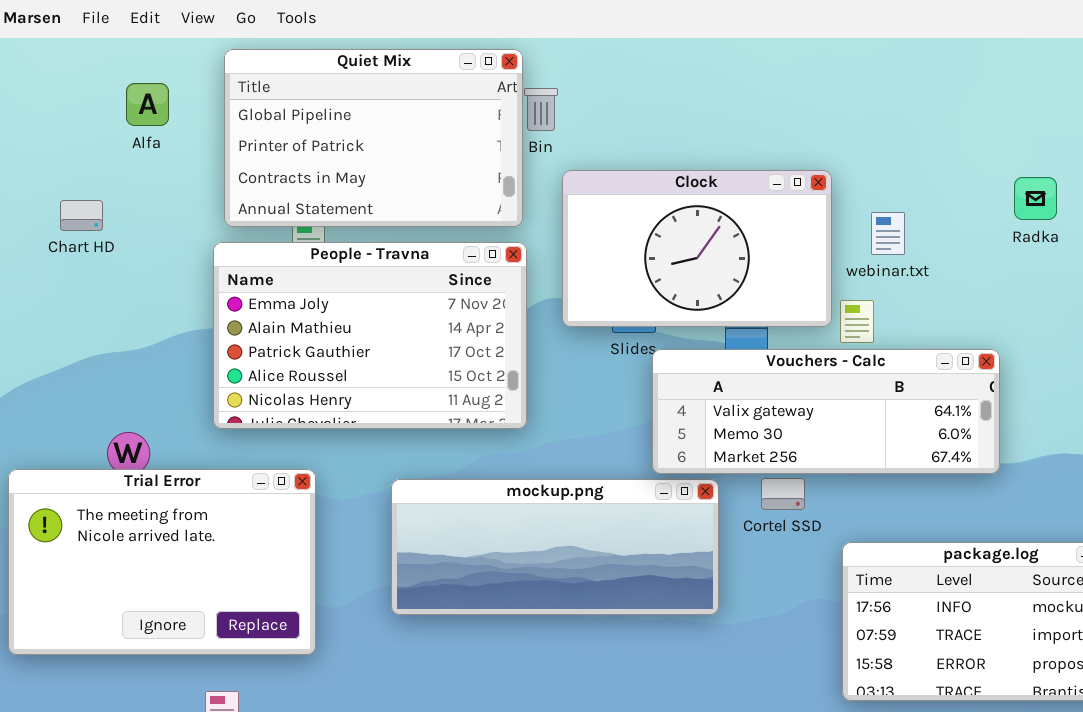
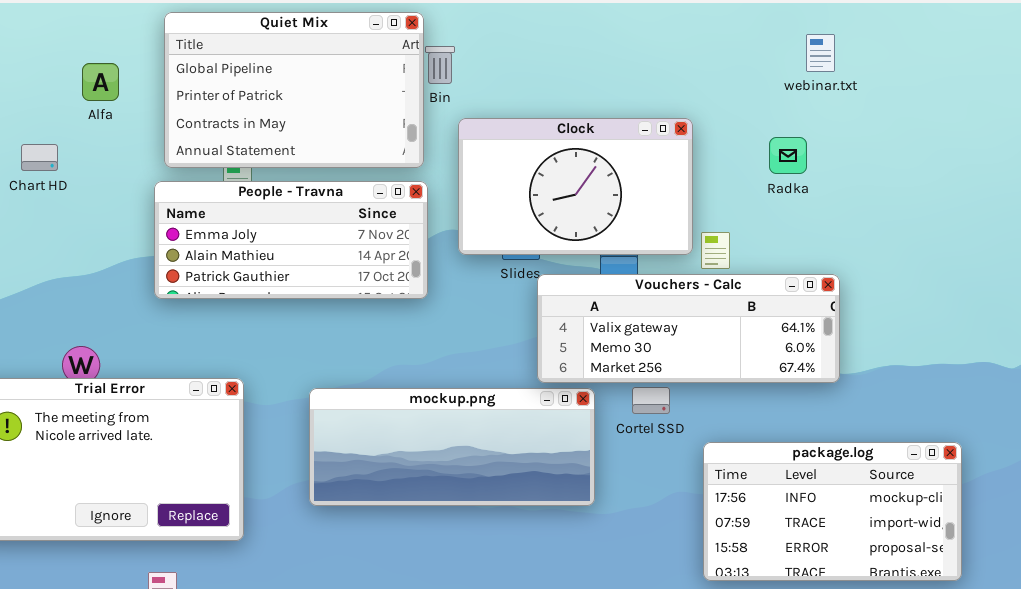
Alfa: [126,83,169,126] -> [82,63,119,101], moved
Radka: [1014,177,1057,220] -> [769,137,807,174], moved
webinar.txt: [871,212,905,255] -> [806,34,835,72], moved
People - Travna: [213,242,527,429] -> [154,181,428,299], resized

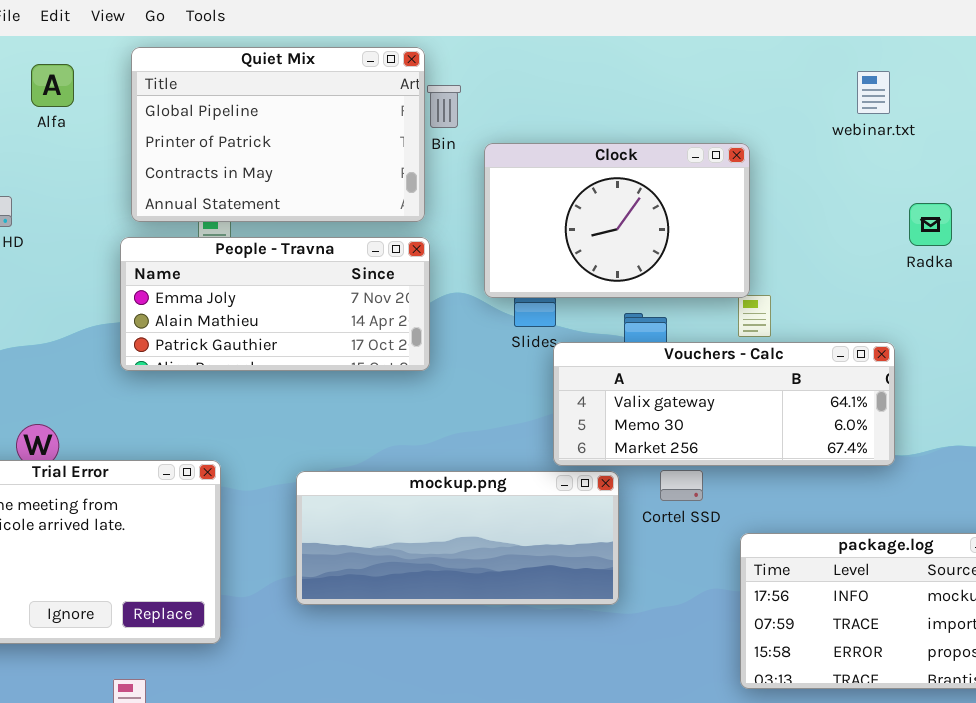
Alfa: [82,63,119,101] -> [31,64,74,107], moved
Clock: [458,118,693,255] -> [484,143,750,298], moved
Radka: [769,137,807,174] -> [909,203,952,246], moved

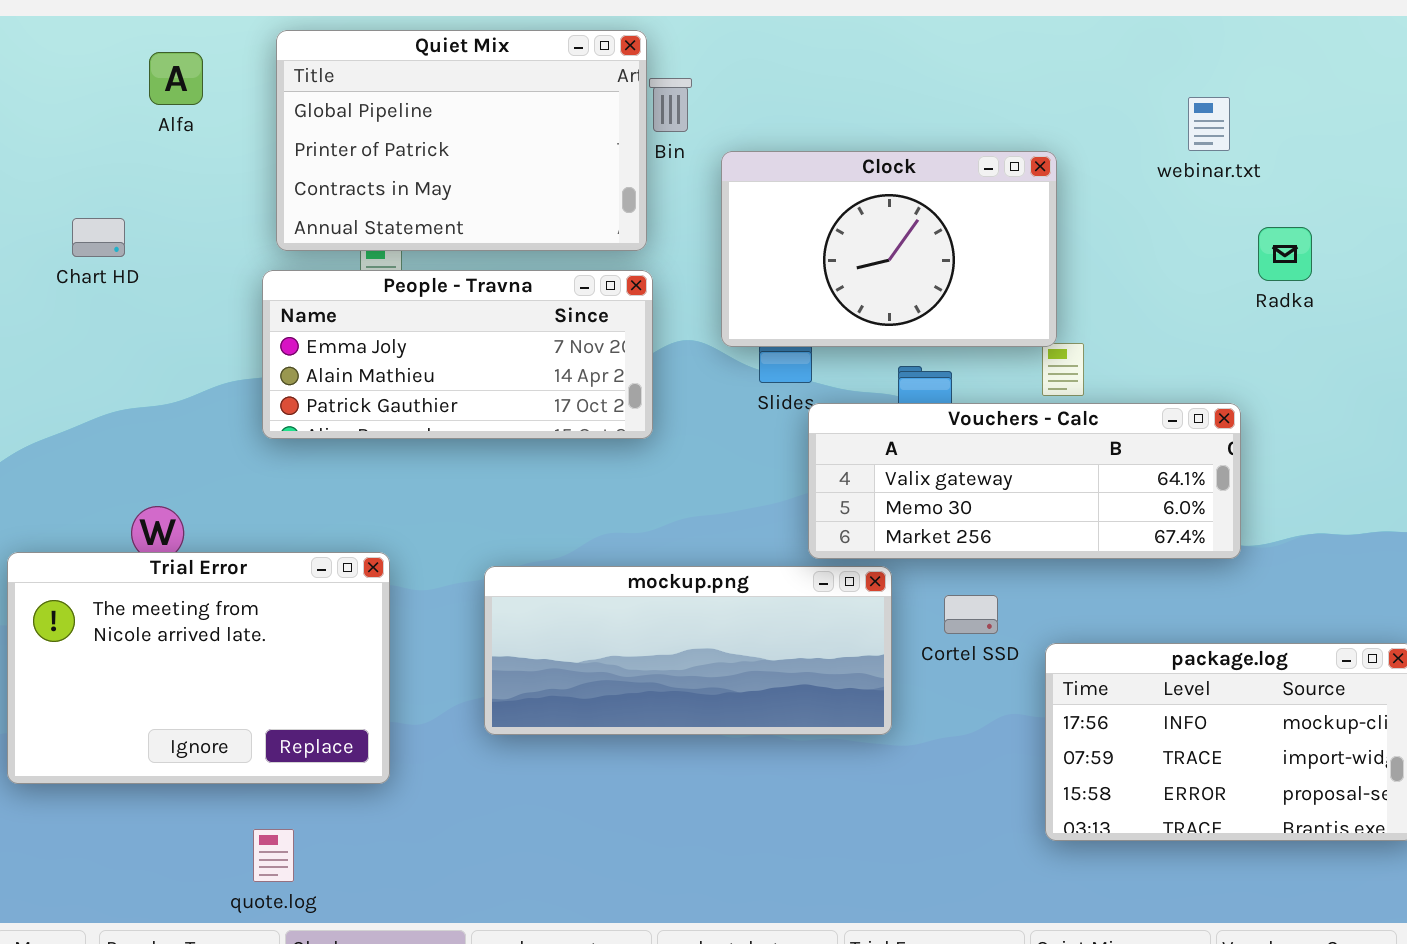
webinar.txt: [857,71,890,114] -> [1188,97,1230,151], moved
Cortel SSD: [660,470,703,501] -> [944,595,998,634], moved

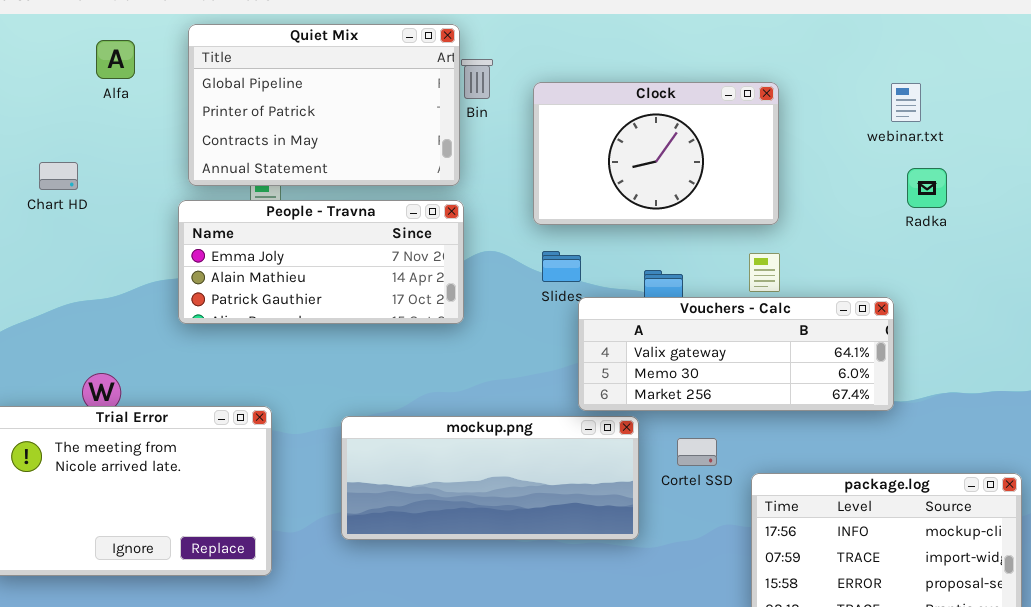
webinar.txt: [1188,97,1230,151] -> [891,83,921,122], moved
Clock: [721,151,1057,347] -> [533,82,779,225], moved

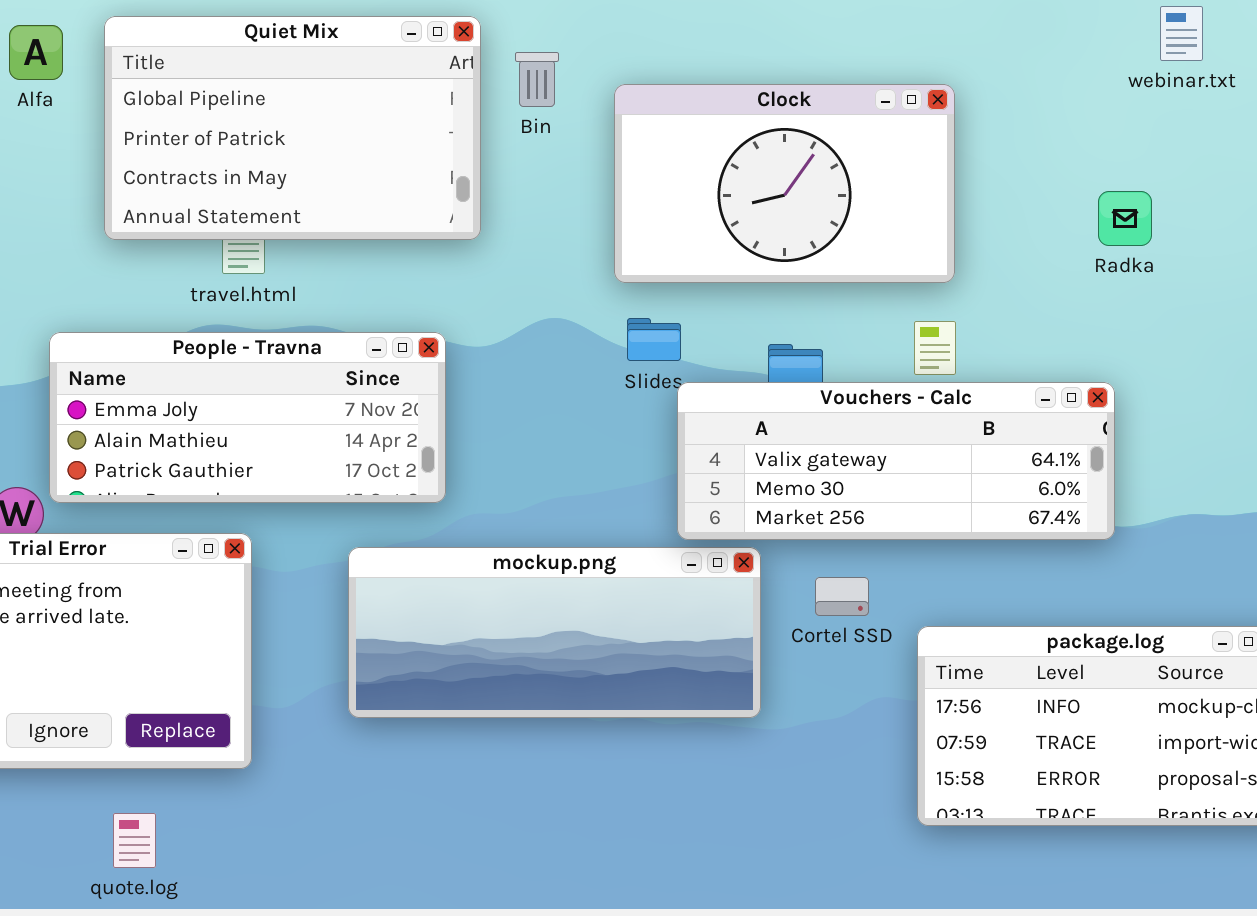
Quiet Mix: [188,24,460,186] -> [104,16,481,240], moved
webinar.txt: [891,83,921,122] -> [1160,6,1203,61], moved
Radka: [907,168,947,208] -> [1098,191,1152,246], moved
People - Travna: [178,200,464,324] -> [49,332,446,503], moved

